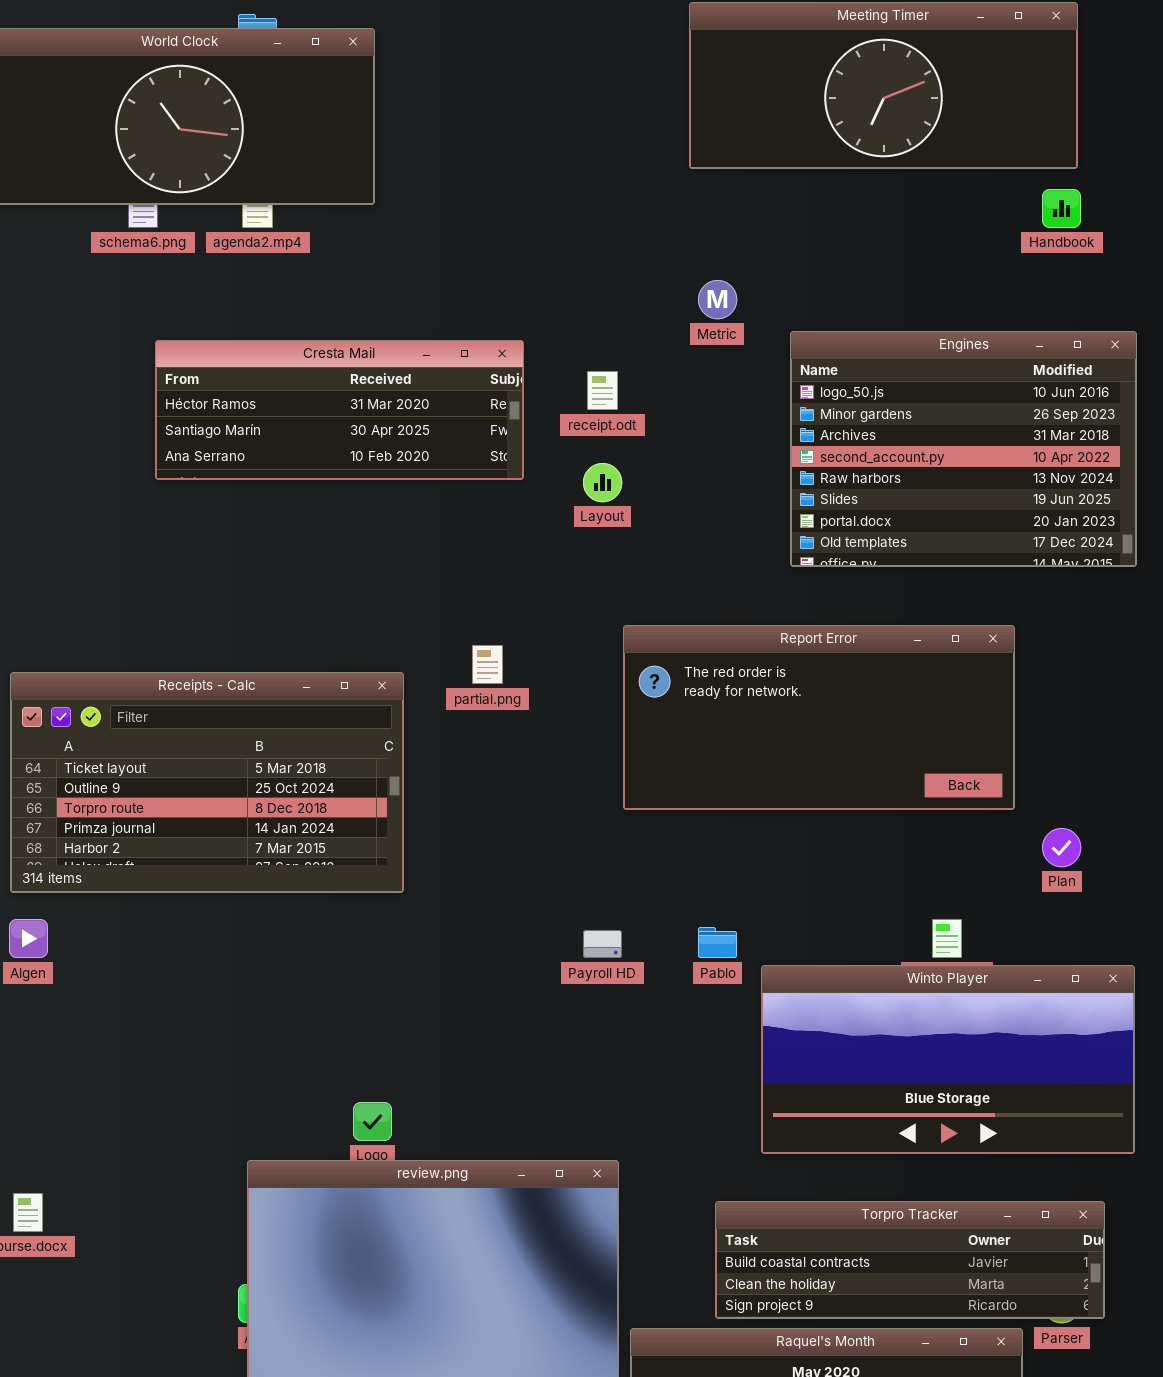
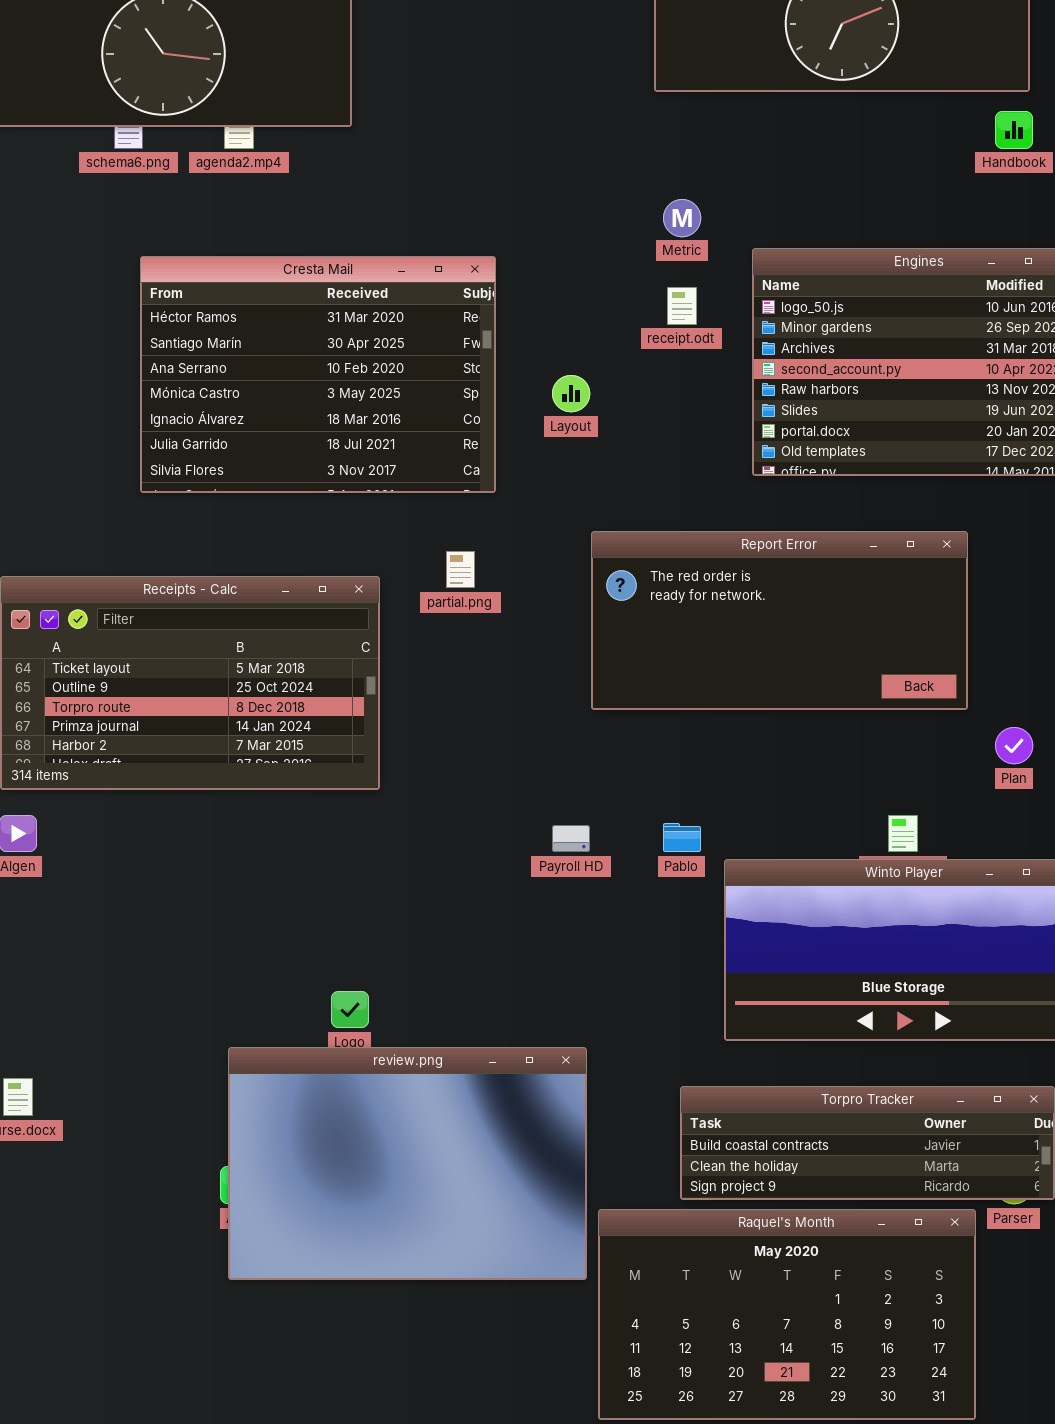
Cresta Mail: [155,340,524,480] -> [140,256,496,493], resized
receipt.odt: [587,371,618,410] -> [667,287,697,325], moved

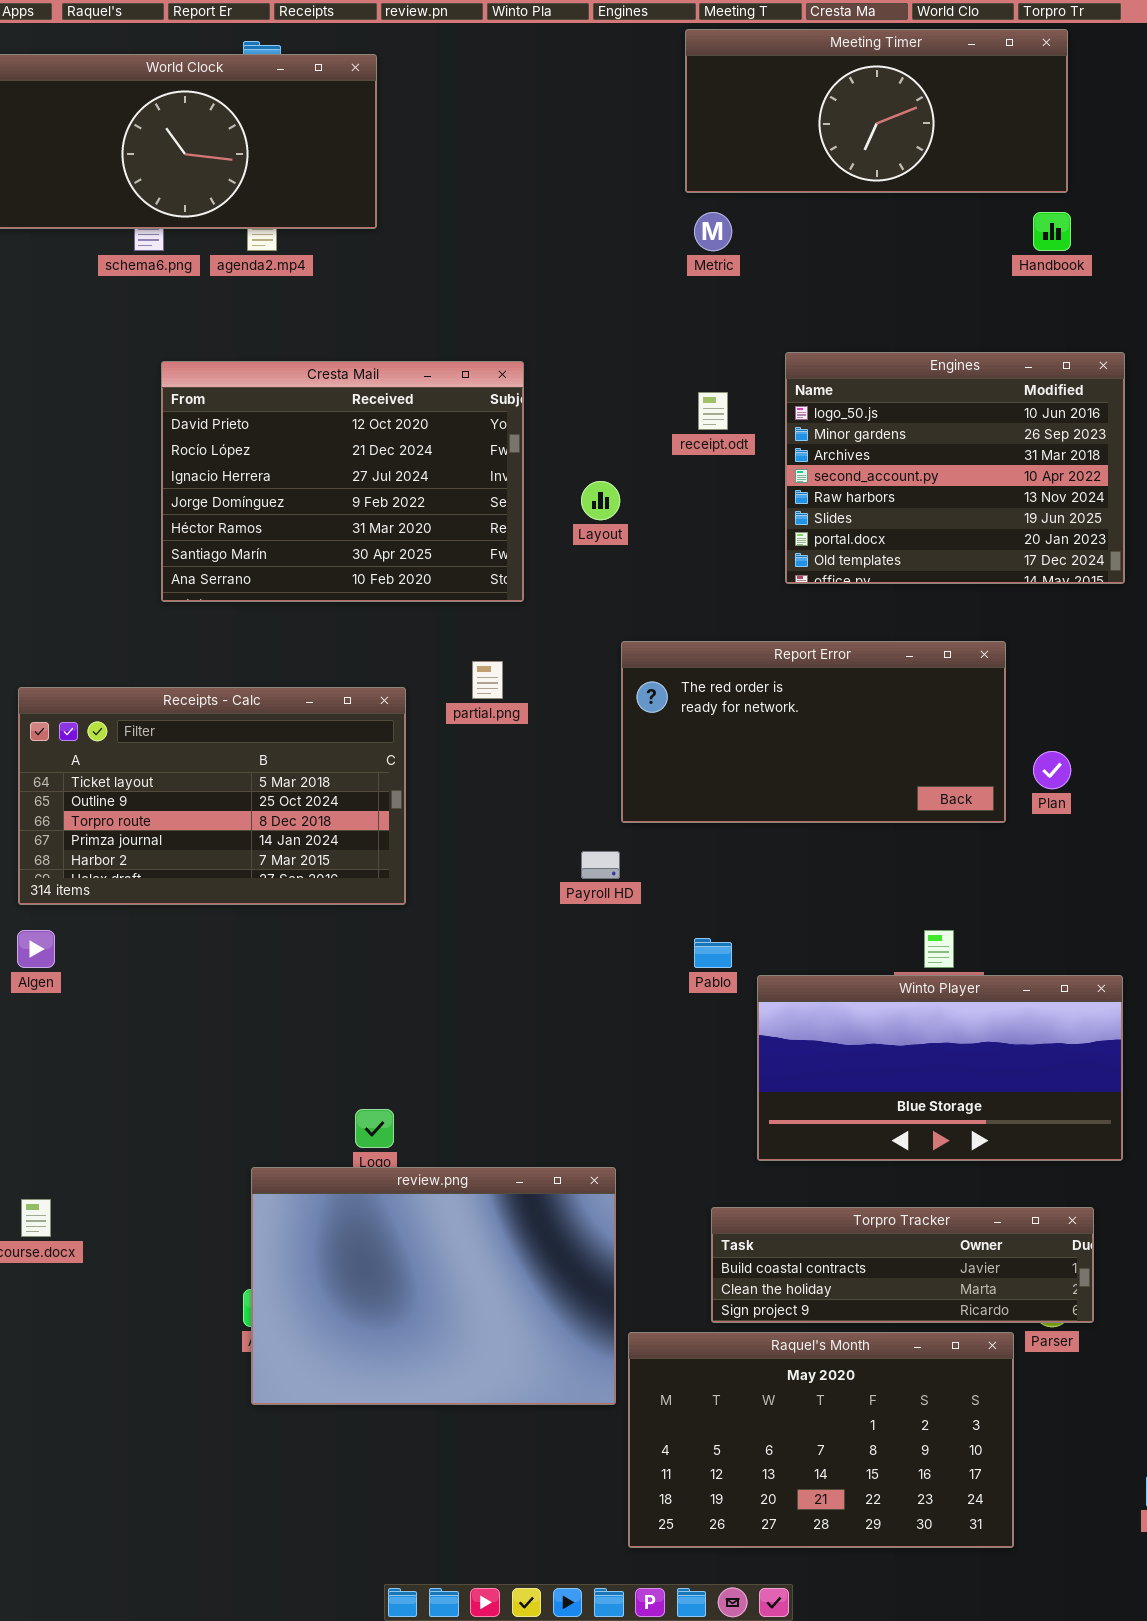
Metric: [663,199,701,237] -> [694,212,732,251], moved
Cresta Mail: [140,256,496,493] -> [161,361,524,602], scrolled up 4 rows
Plan: [995,727,1033,764] -> [1033,751,1071,789], moved
Payroll HD: [552,825,590,852] -> [581,851,620,879], moved

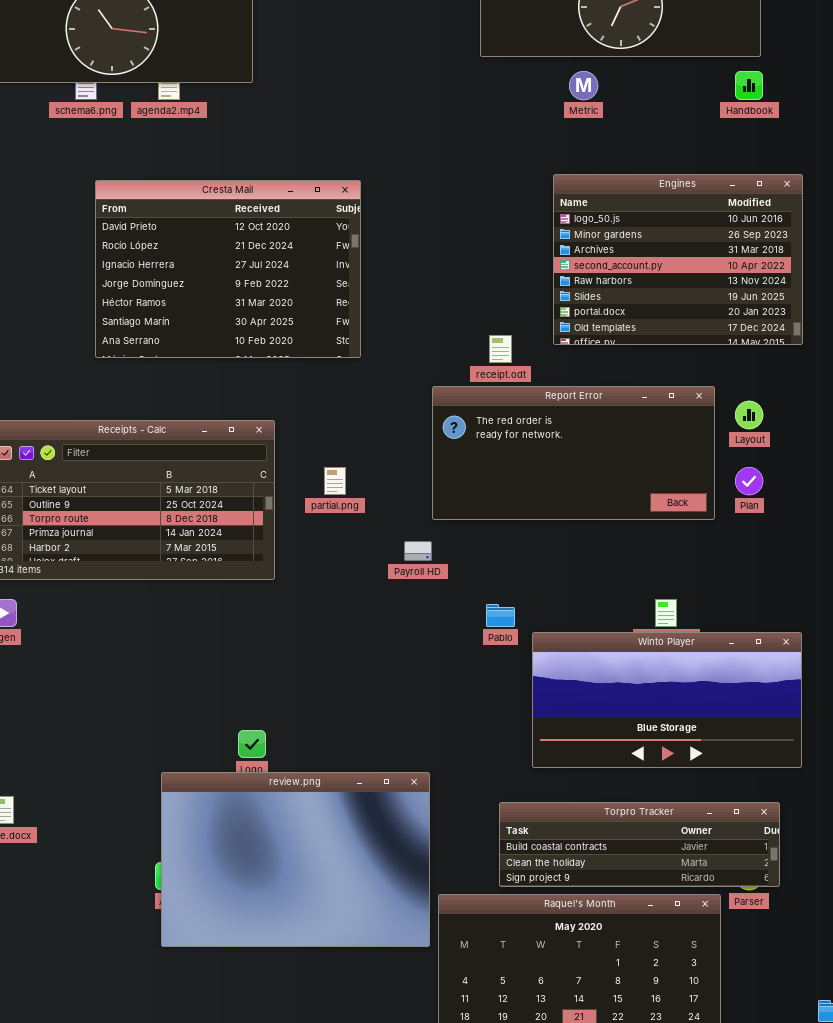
Metric: [694,212,732,251] -> [569,71,598,100], moved
receipt.odt: [698,392,728,430] -> [489,335,512,363], moved
Layout: [581,481,620,520] -> [735,401,763,429], moved
partial.png: [472,661,503,699] -> [324,467,346,495], moved

